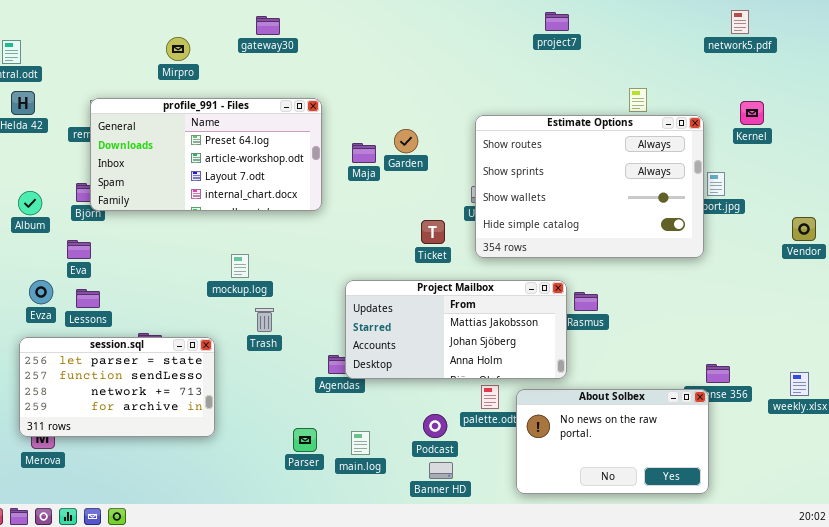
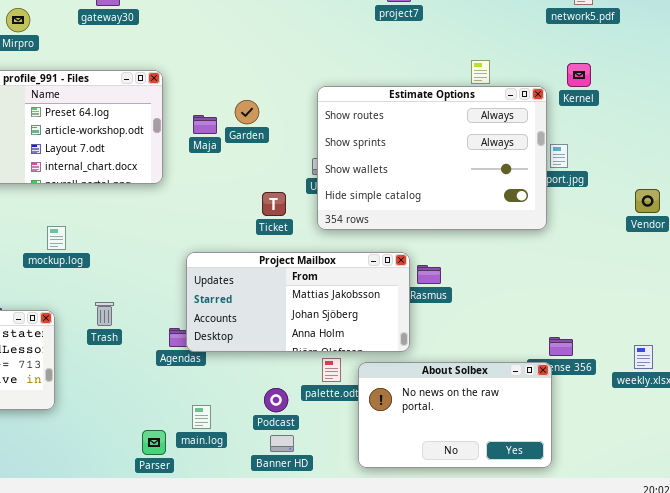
Kernel: [740,101,764,125] -> [567,63,591,87], moved
mockup.log: [231,254,249,278] -> [47,226,66,250], moved
Trash: [255,308,274,332] -> [95,302,114,326], moved
Parser: [293,428,317,452] -> [142,430,166,455], moved

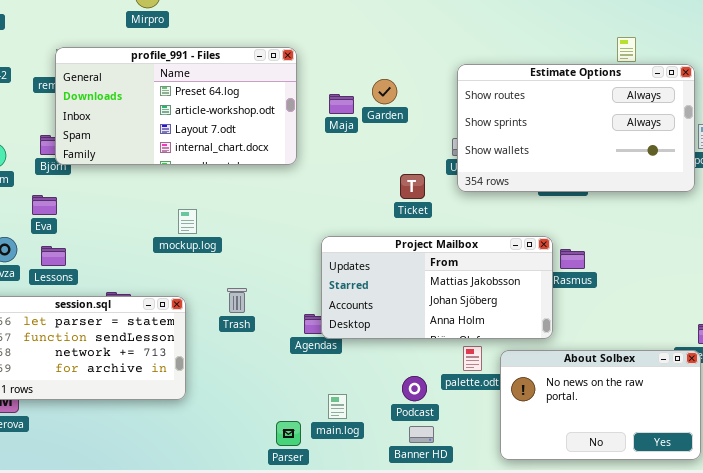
Estimate Options: [317,86,547,230] -> [457,64,695,192], resized

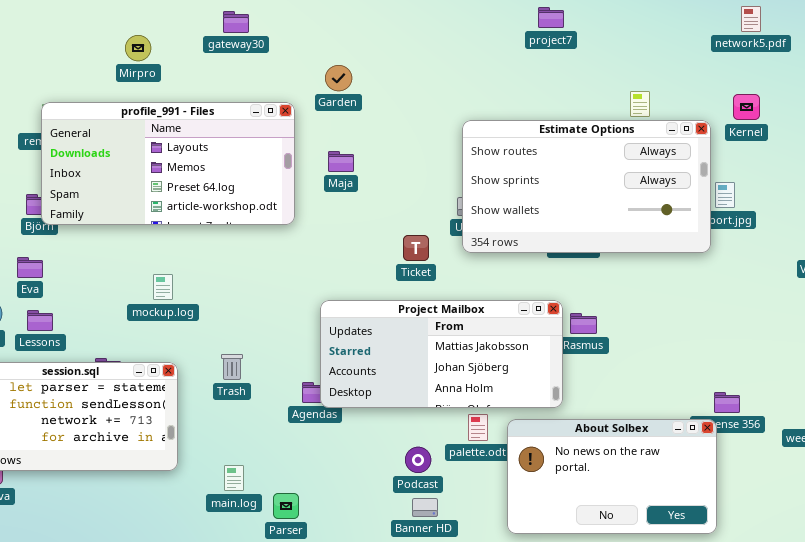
profile_991 - Files: [55,47,297,165] -> [41,102,295,225], scrolled up 2 rows
Garden: [372,79,397,104] -> [325,65,352,91], moved
mockup.log: [178,209,197,234] -> [153,274,173,300], moved
main.log: [328,394,347,419] -> [224,465,244,491], moved

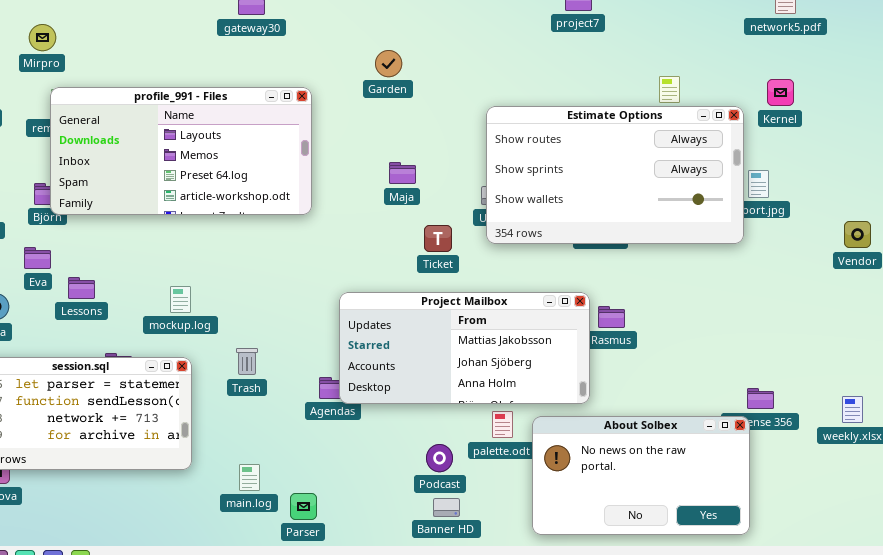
Mirpro: [125,35,151,61] -> [29,24,56,51], moved
Garden: [325,65,352,91] -> [375,50,402,77], moved
Maja: [328,151,354,172] -> [389,162,416,184], moved
mockup.log: [153,274,173,300] -> [170,286,191,313], moved
Lessons: [27,310,53,331] -> [68,277,95,299], moved

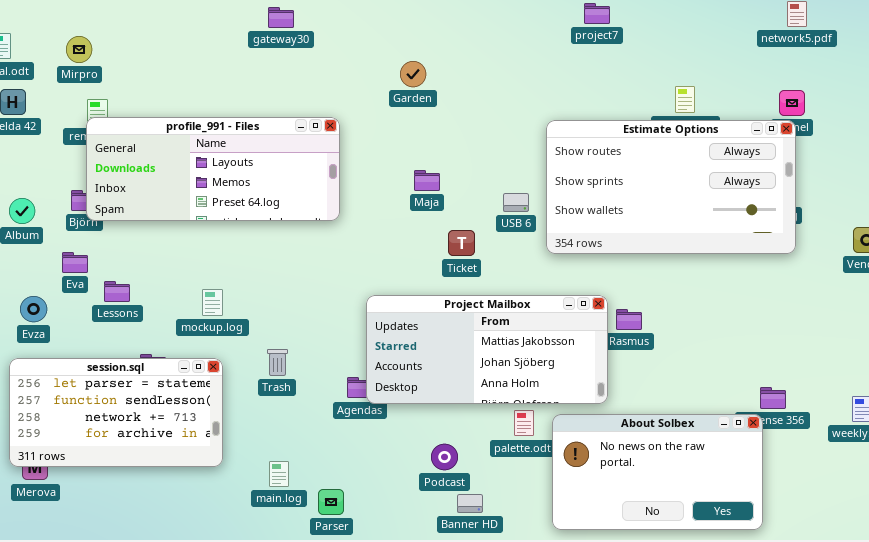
profile_991 - Files: [50,87,312,215] -> [86,117,340,221], resized
Estimate Options: [486,106,744,244] -> [546,120,796,254], moved
Podcast: [426,444,453,472] -> [431,444,458,470], moved

